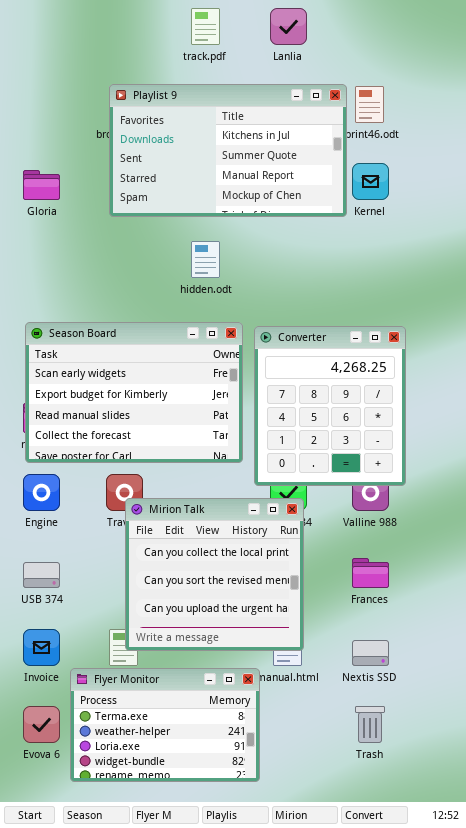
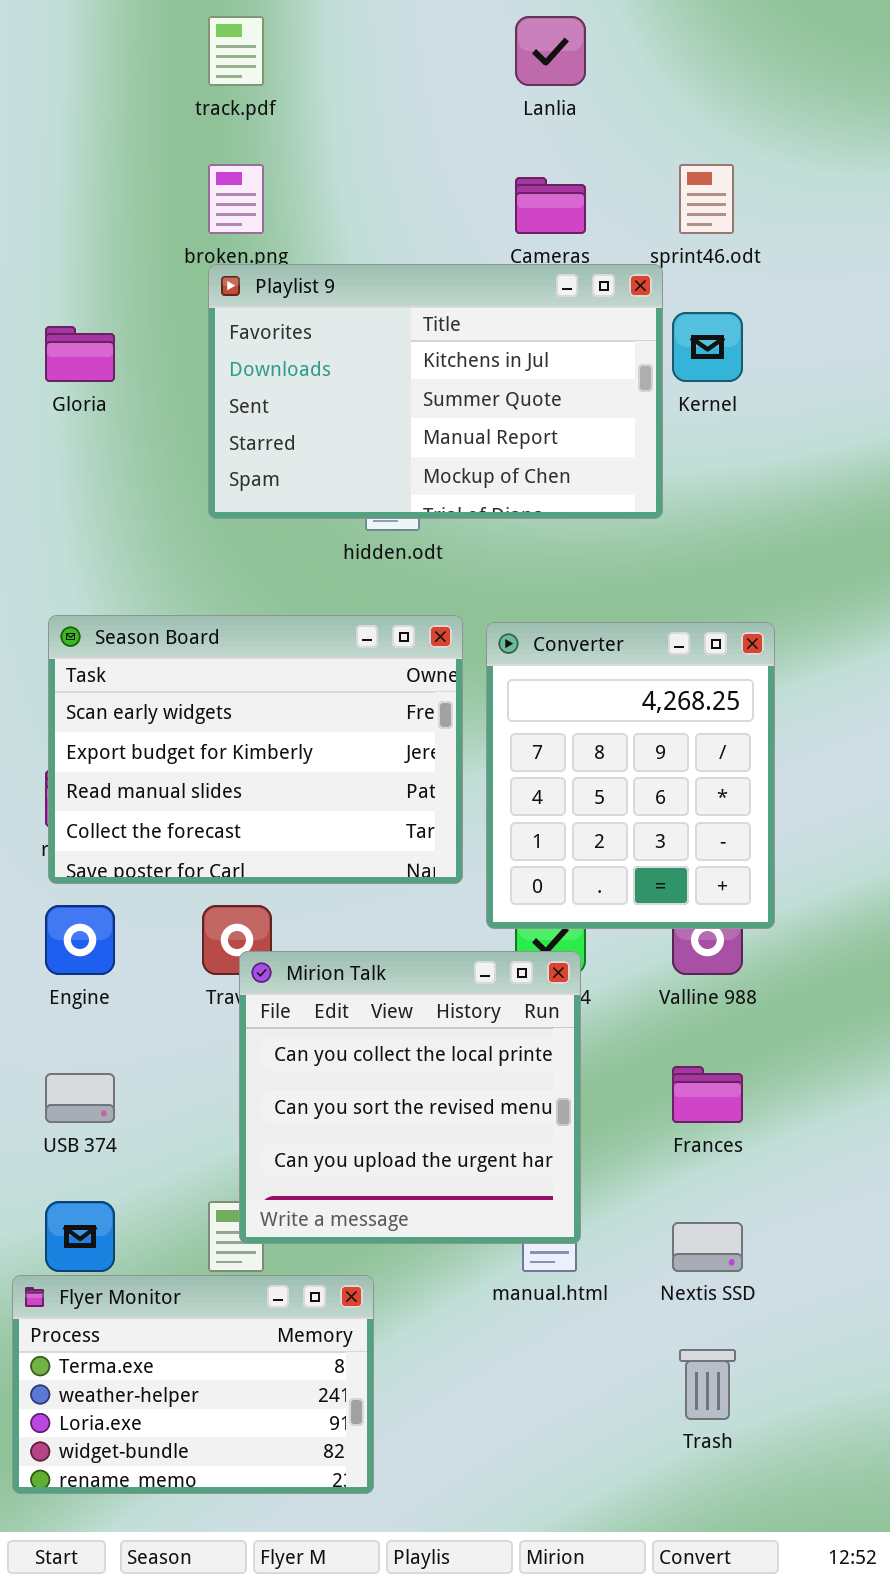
track.pdf: [191,8,220,45] -> [208,16,264,86], moved
Playlist 9: [109,84,347,217] -> [208,264,663,519], moved
Flyer Monitor: [70,668,260,782] -> [12,1275,374,1494], moved

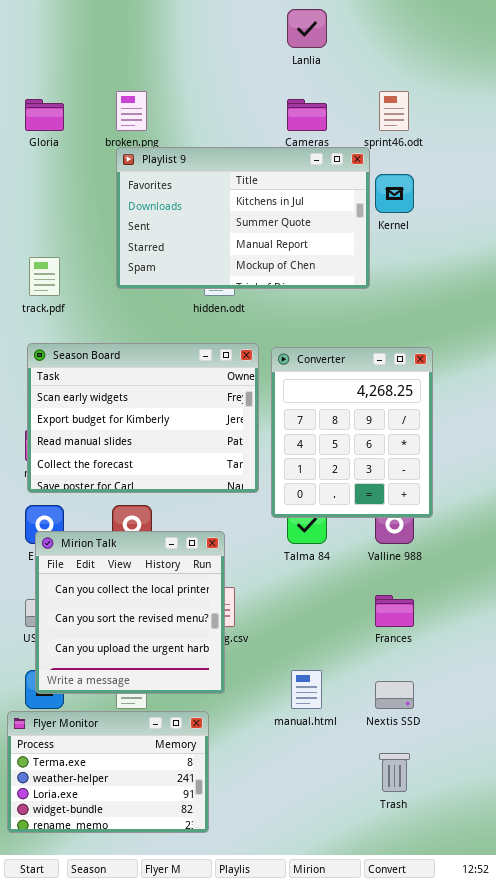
track.pdf: [208,16,264,86] -> [29,257,60,296], moved
Gloria: [45,326,115,382] -> [25,99,64,131], moved
Mirion Talk: [239,951,581,1244] -> [35,531,225,694], moved

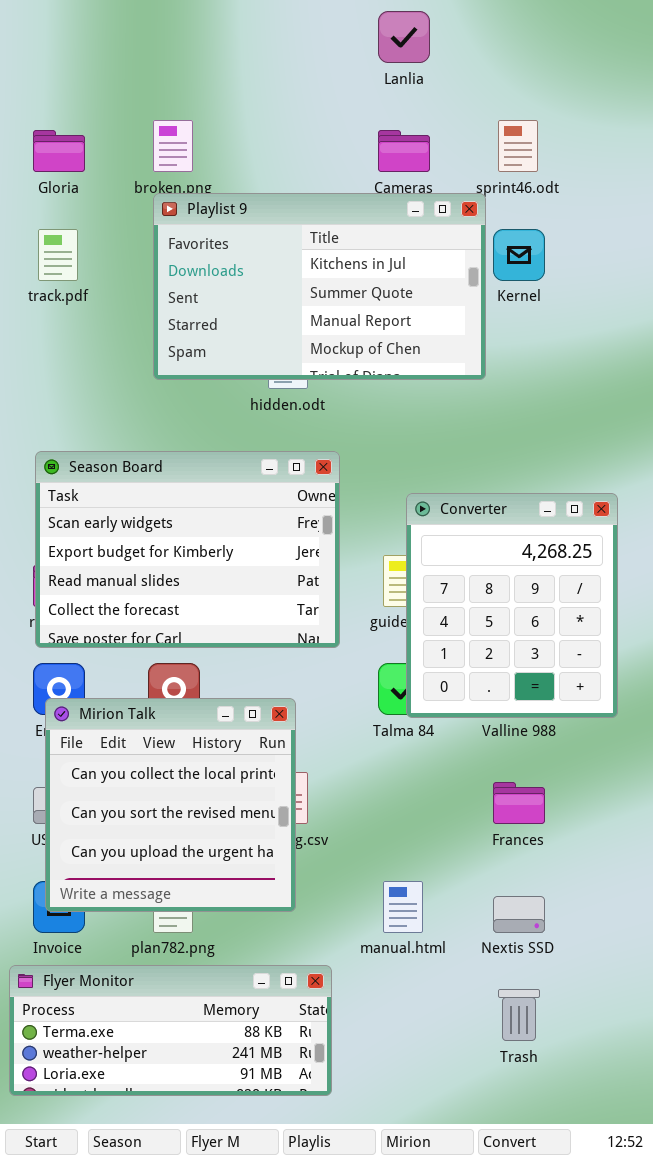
track.pdf: [29,257,60,296] -> [38,229,78,281], moved
Converter: [271,347,433,518] -> [406,493,618,718], moved
Flyer Monitor: [7,711,209,833] -> [9,965,332,1096], resized

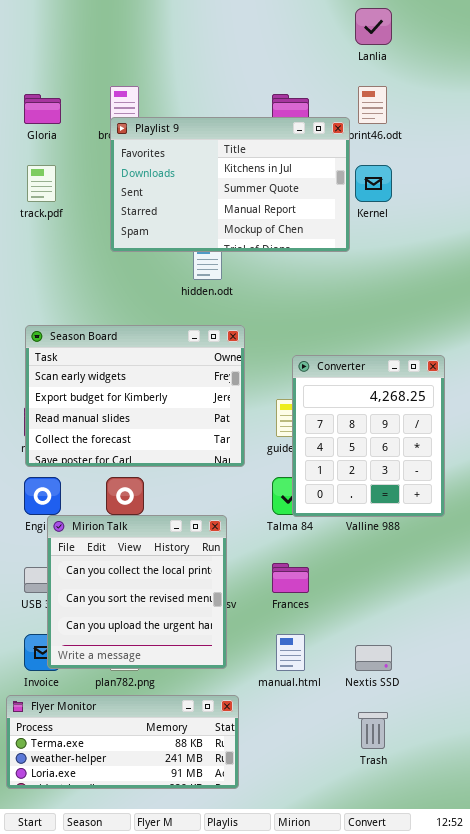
Lanlia: [378,11,430,63] -> [355,8,392,45], moved
Playlist 9: [153,193,486,380] -> [110,117,350,252], moved
Mirion Talk: [45,698,296,912] -> [47,515,227,669], moved
Frances: [493,782,545,824] -> [272,563,309,593], moved

